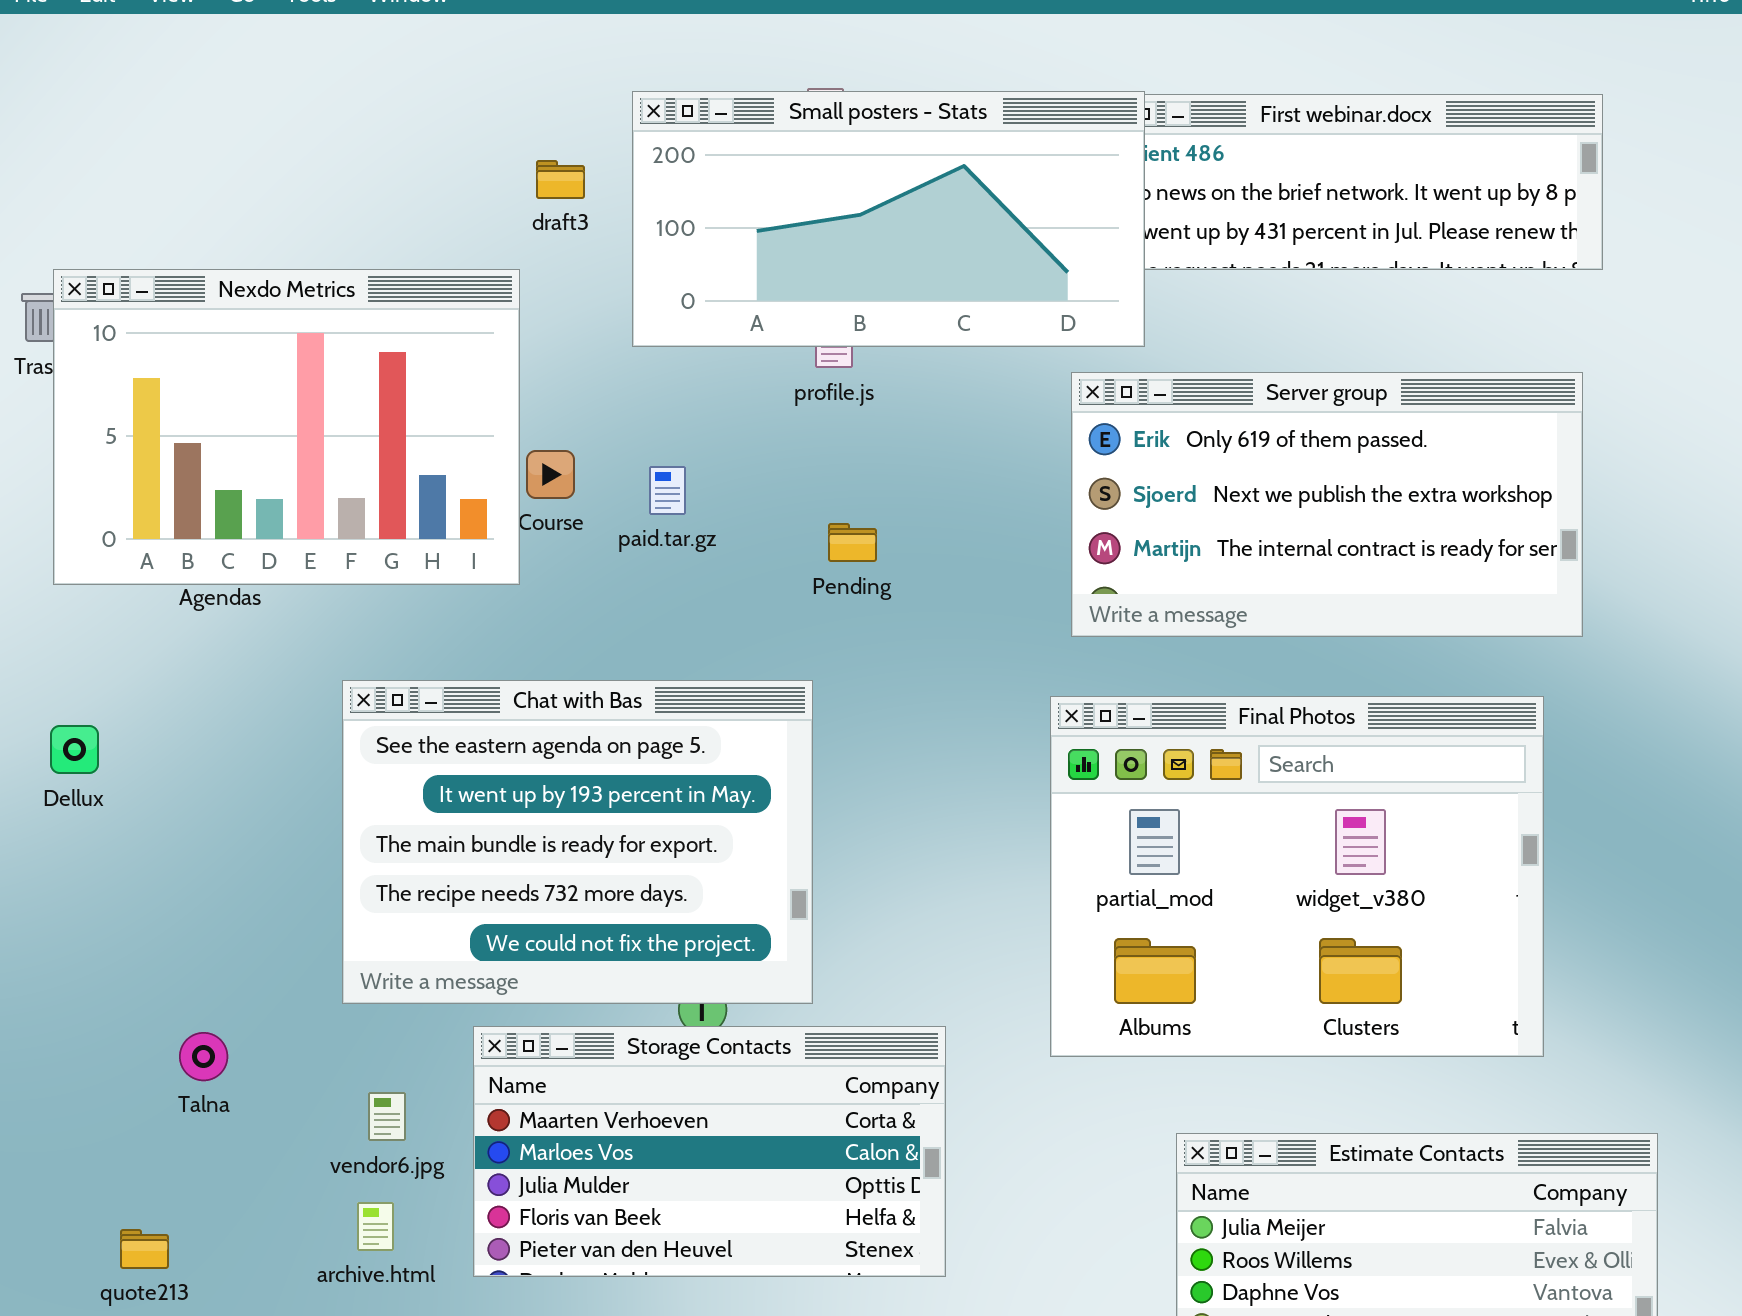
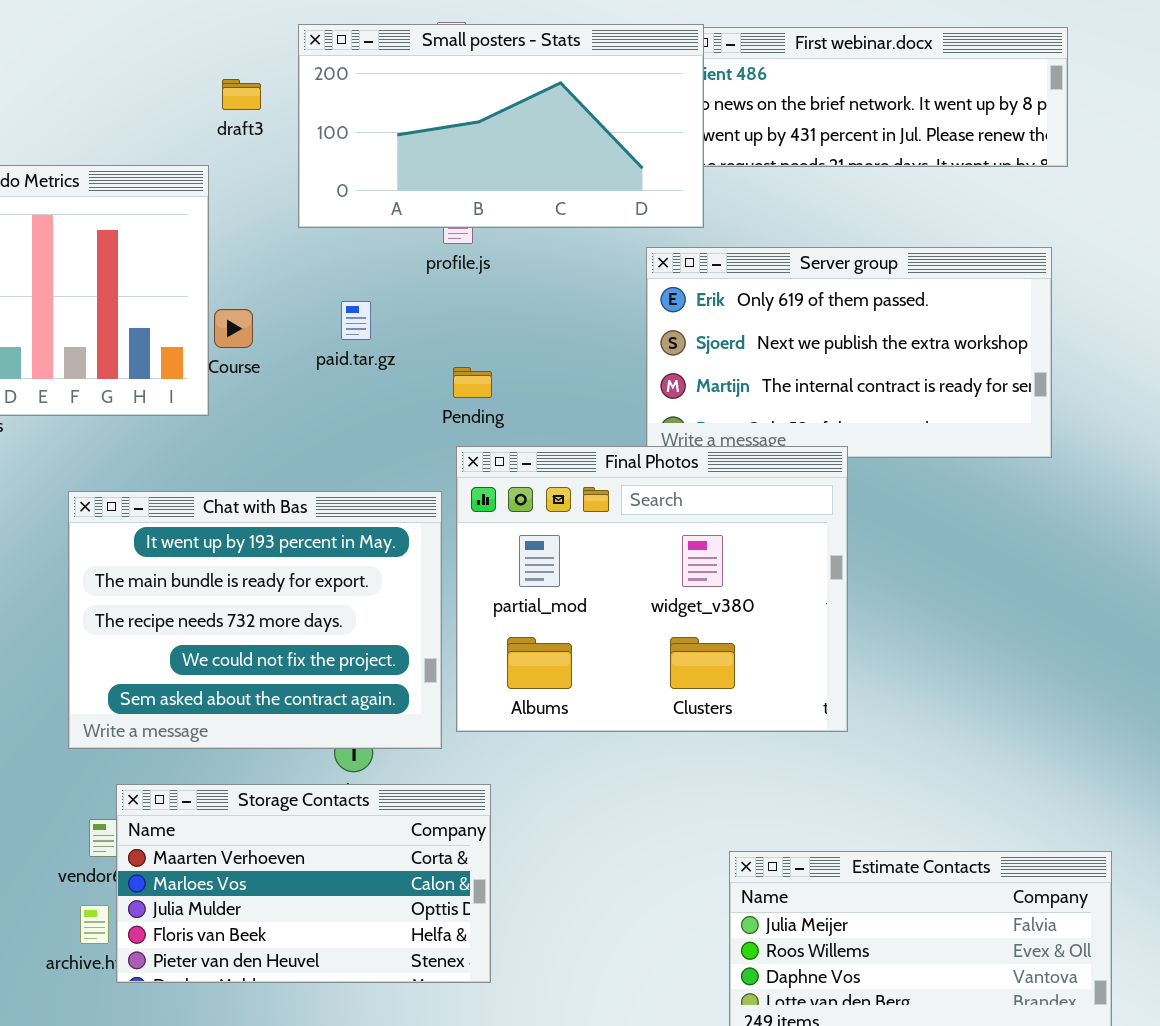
paid.tar.gz: [649,466,686,515] -> [341,301,371,340], moved
Chat with Bas: [342,680,813,1004] -> [68,491,442,749], scrolled down 1 row
Final Photos: [1050,696,1544,1057] -> [456,446,848,732], moved
Storage Contacts: [473,1026,946,1277] -> [116,784,491,983], moved

